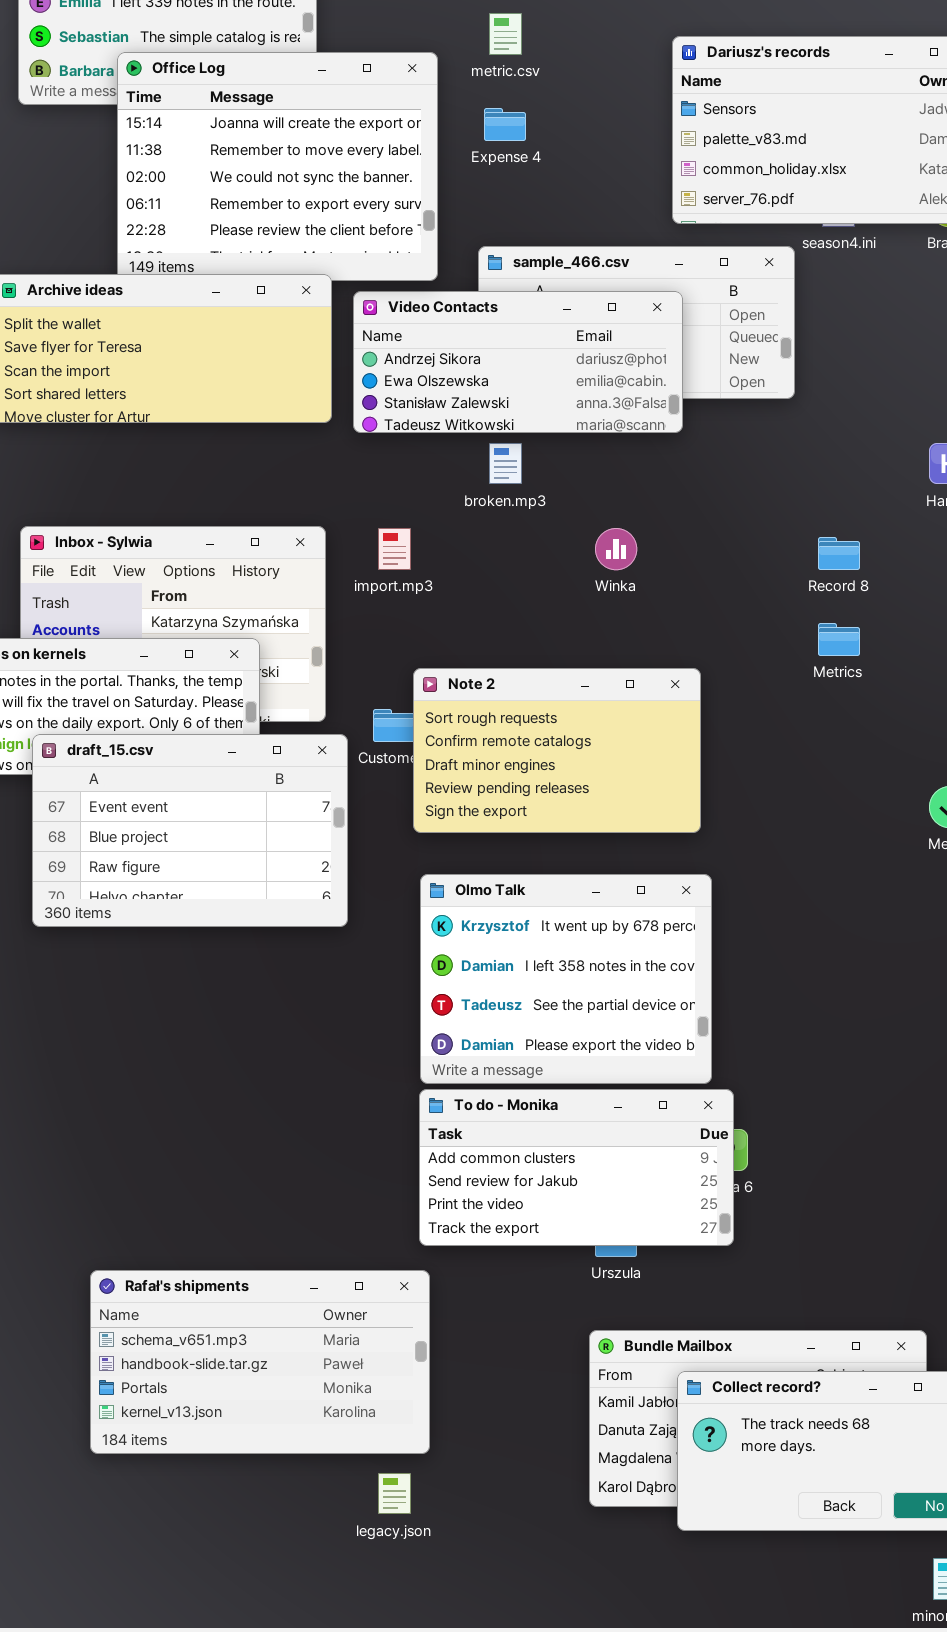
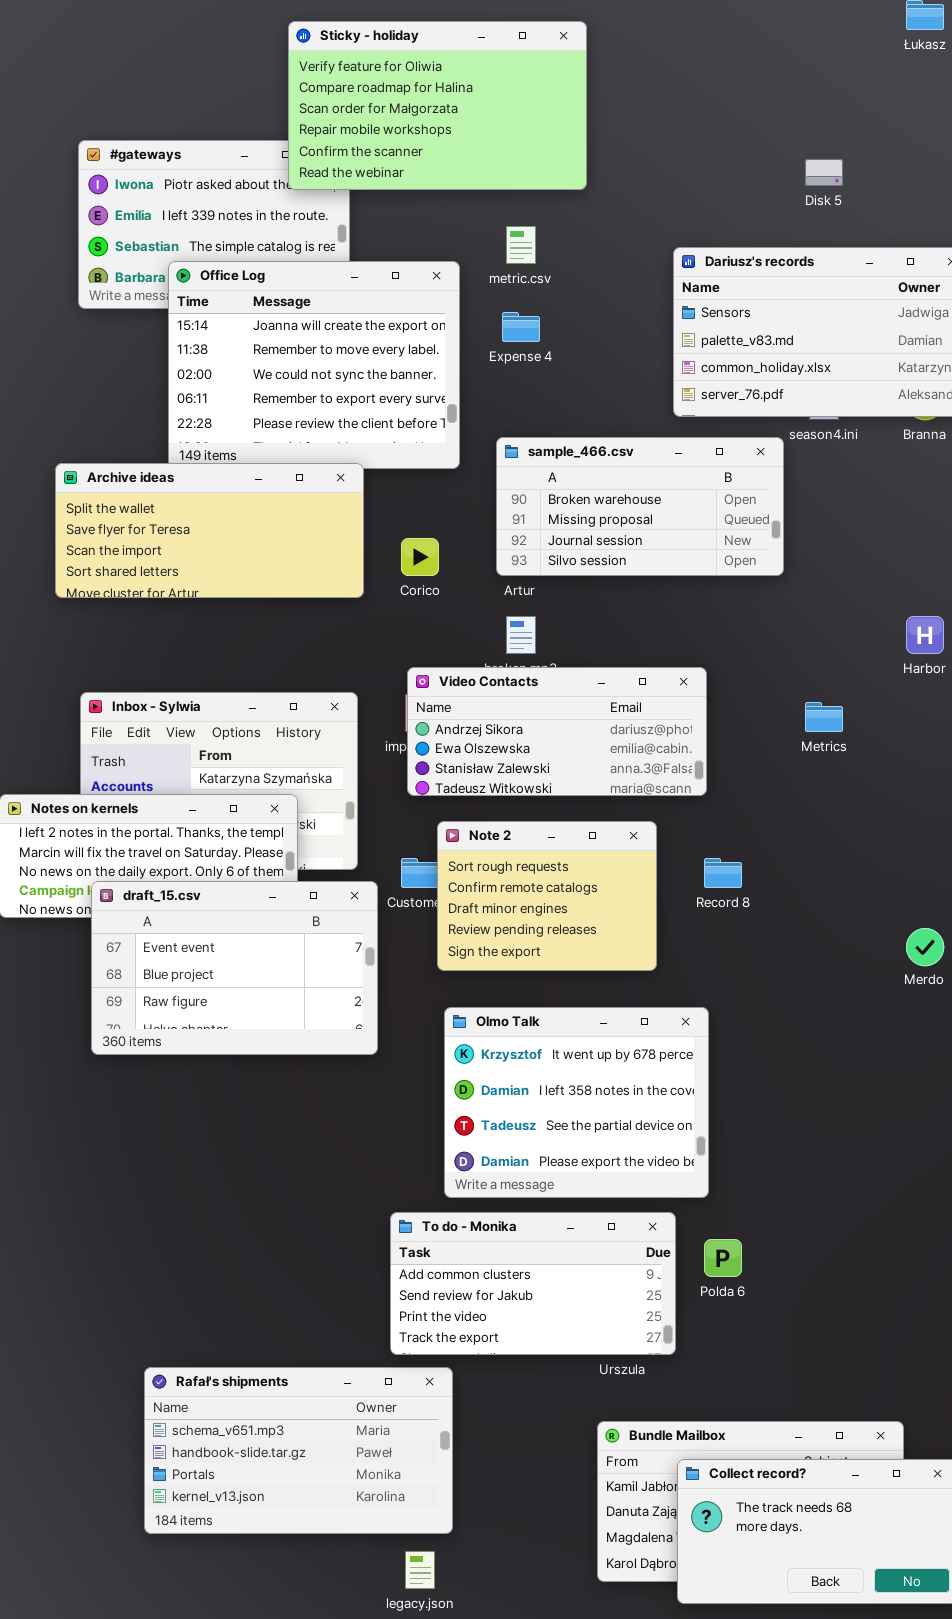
Video Contacts: [353,291,683,433] -> [407,667,707,796], moved
Record 8: [818,537,860,570] -> [704,858,742,888], moved
Metrics: [818,623,860,656] -> [805,702,843,732], moved
Note 2: [413,668,701,833] -> [437,821,657,971], resized
To do - Monika: [419,1089,734,1246] -> [390,1212,676,1355], moved

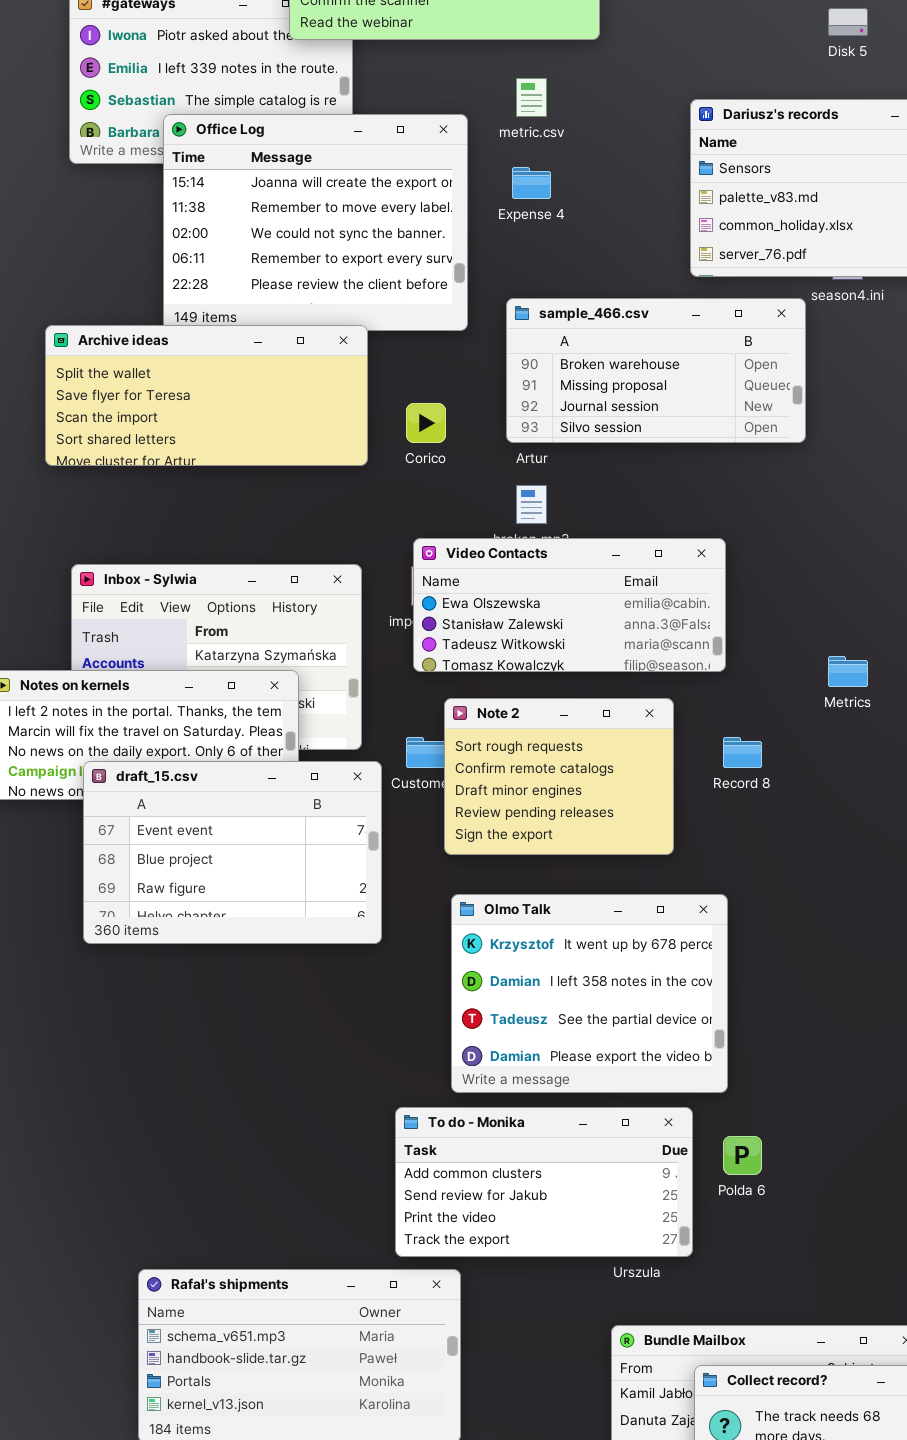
Video Contacts: [407,667,707,796] -> [413,538,726,672], scrolled down 1 row
Metrics: [805,702,843,732] -> [828,656,868,687], moved

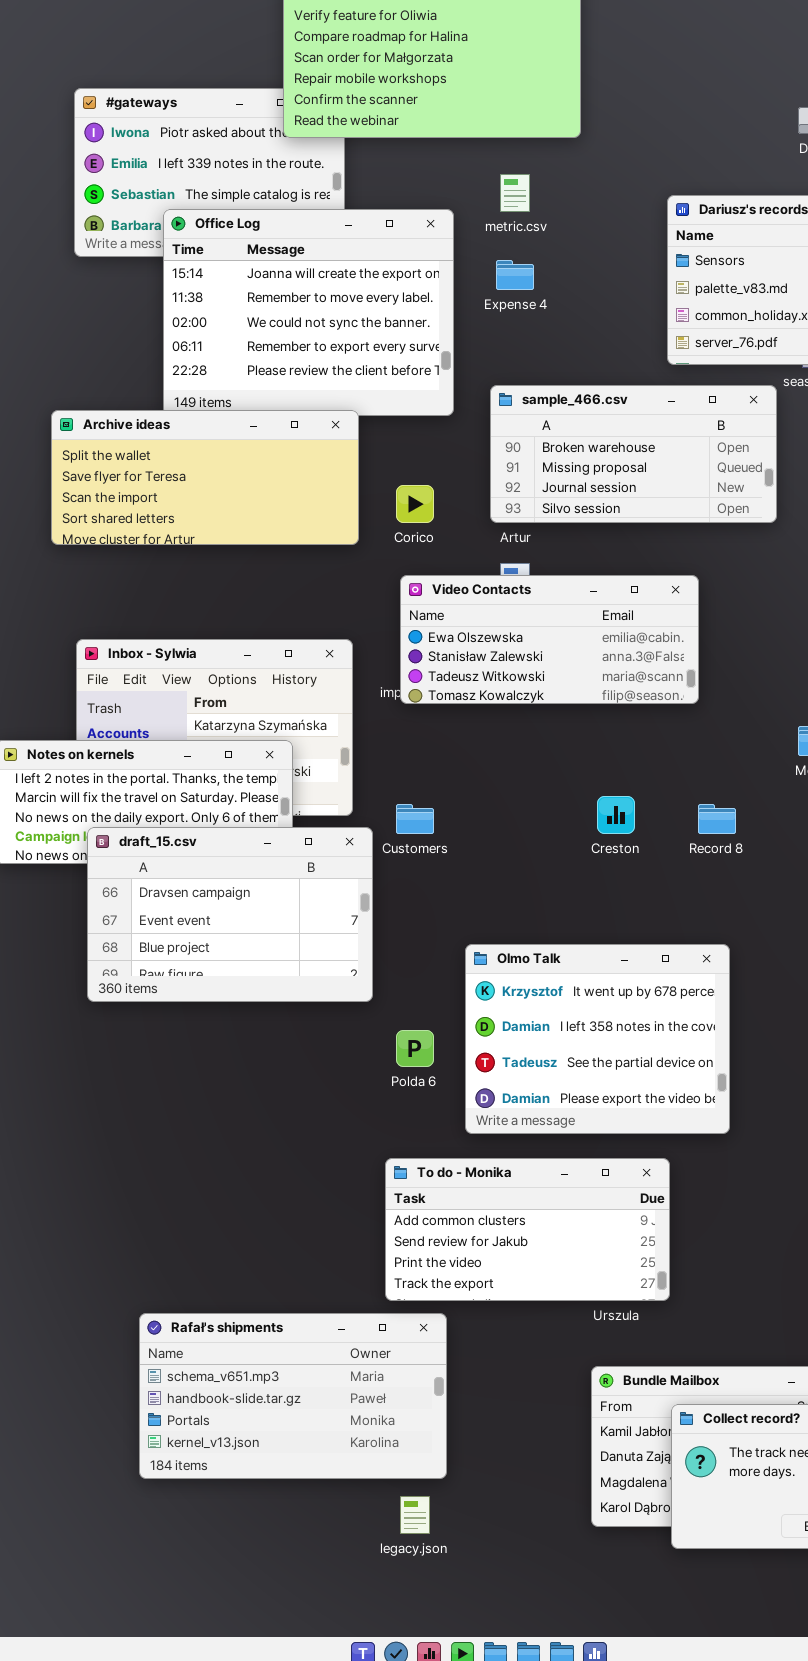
Video Contacts: [413,538,726,672] -> [400,575,699,704], moved
Note 2: [444,698,674,855] -> none, closed
draft_15.csv: [83,761,382,944] -> [87,827,373,1002], scrolled up 1 row
Olmo Talk: [451,894,728,1093] -> [465,944,730,1134], moved
Polda 6: [723,1136,762,1175] -> [396,1030,434,1067], moved

